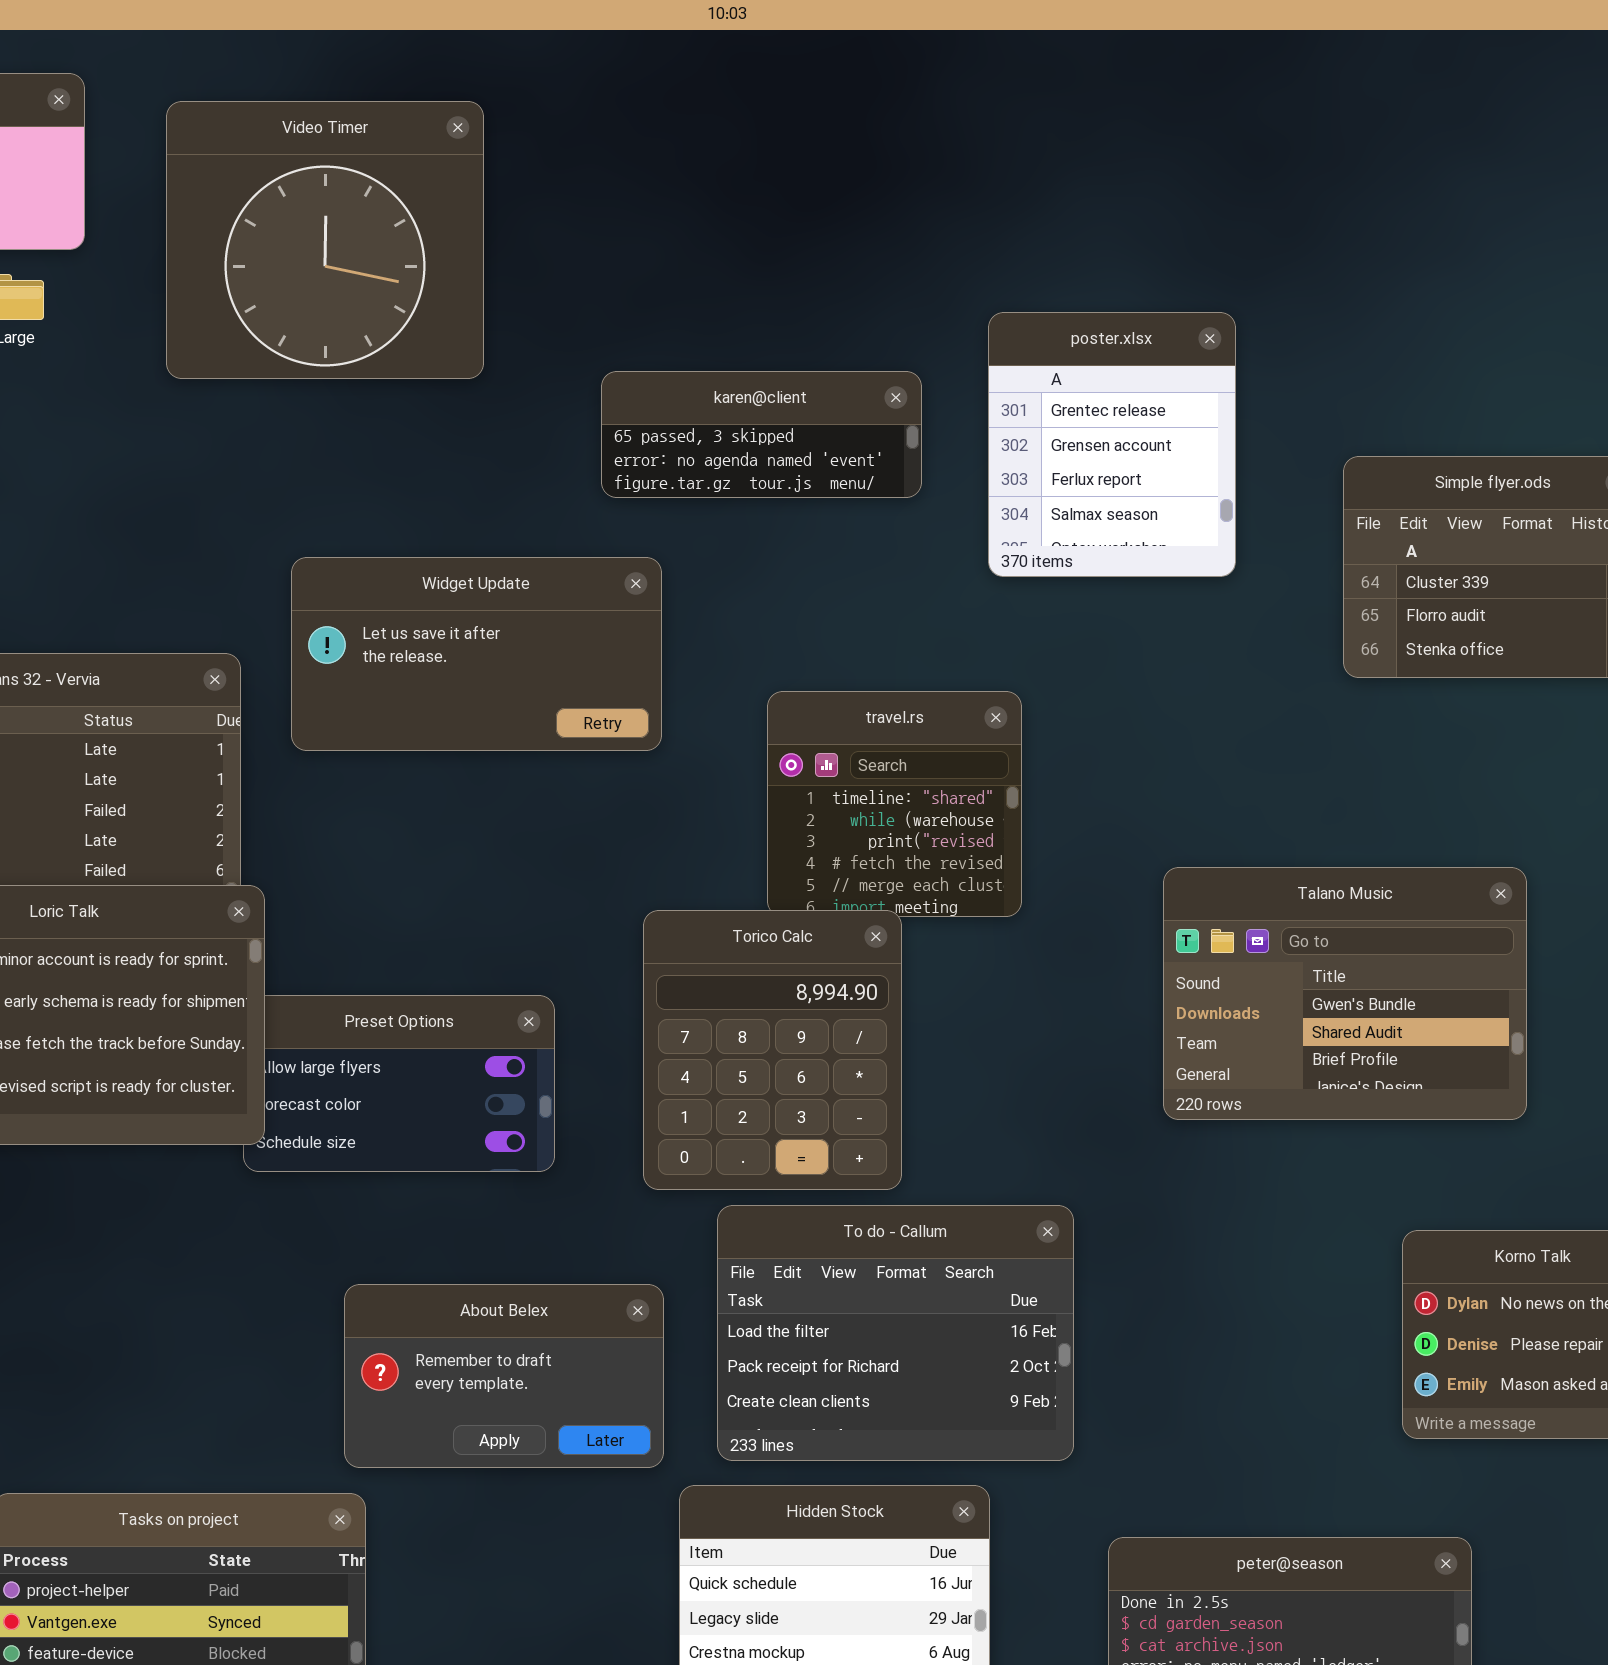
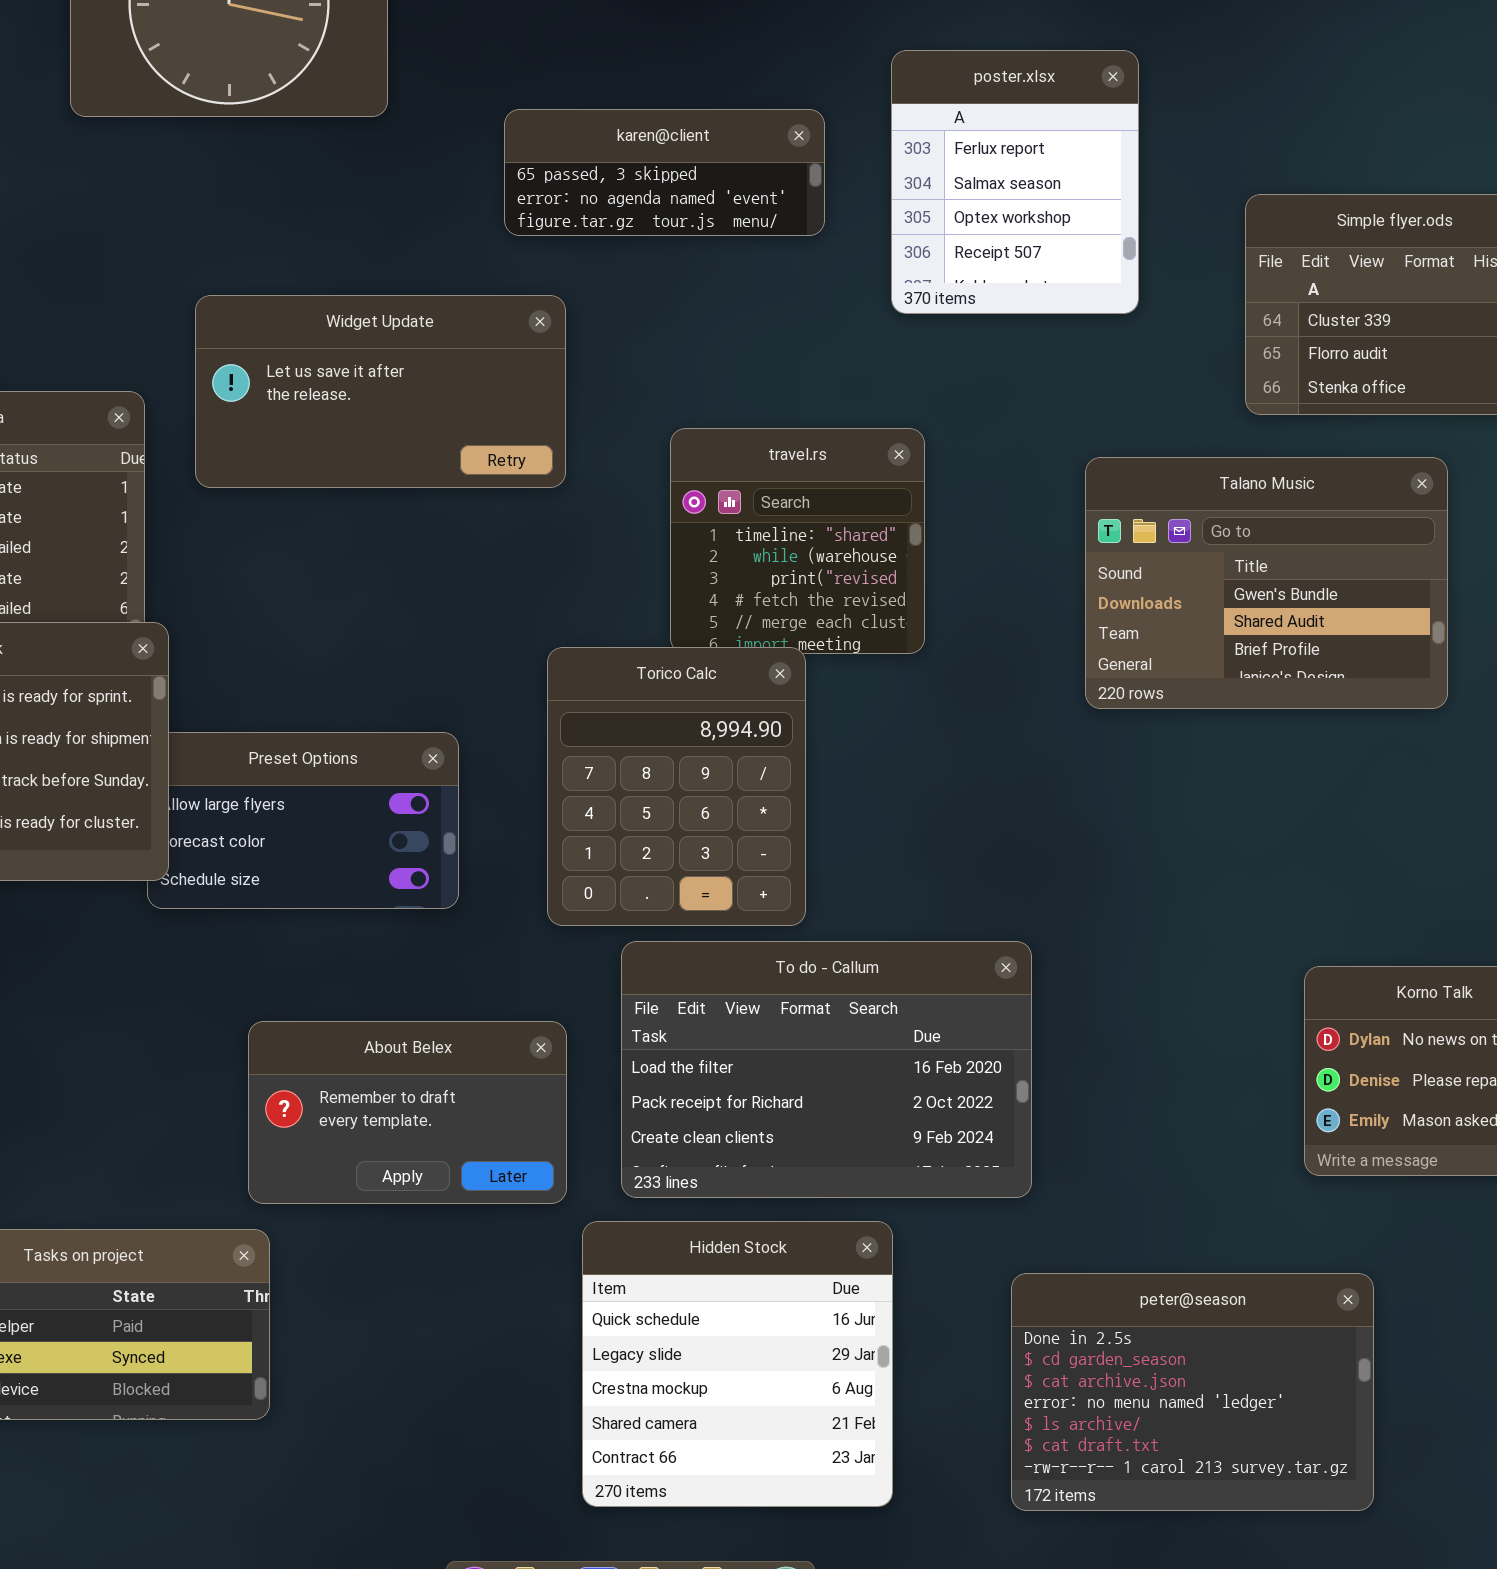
poster.xlsx: [988,312,1236,577] -> [891,50,1139,314], scrolled down 2 rows
Talano Music: [1163,867,1527,1120] -> [1085,457,1448,709], moved
To do - Callum: [717,1205,1074,1461] -> [621,941,1032,1198], resized

